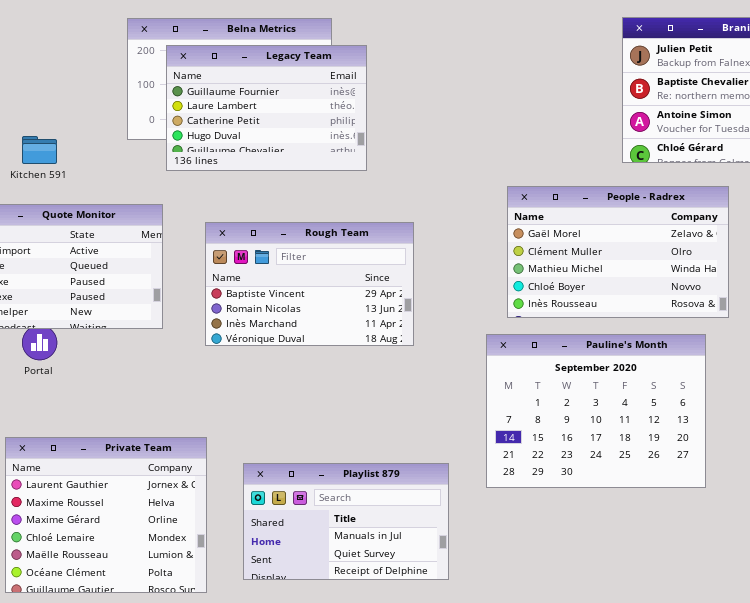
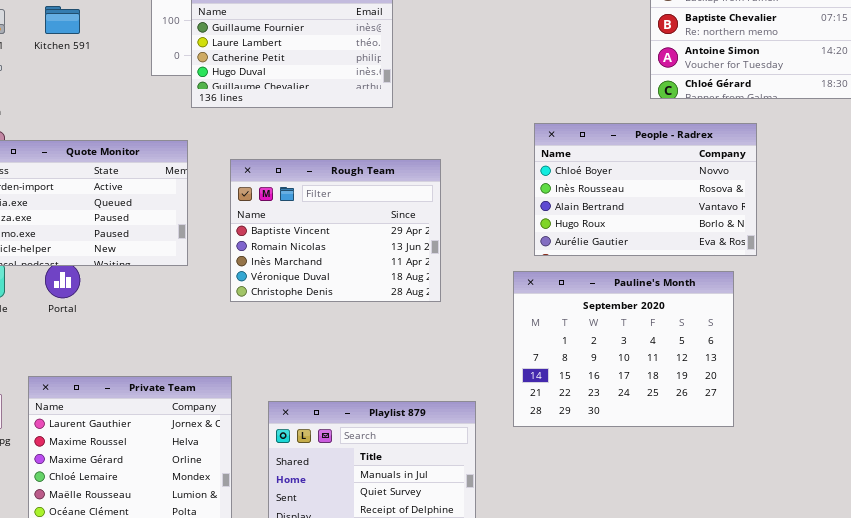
Kitchen 591: [22,136,57,164] -> [45,6,80,34], moved
People - Radrex: [507,186,729,318] -> [534,123,757,256], scrolled down 3 rows
Rough Team: [205,222,414,346] -> [230,159,441,302], resized

